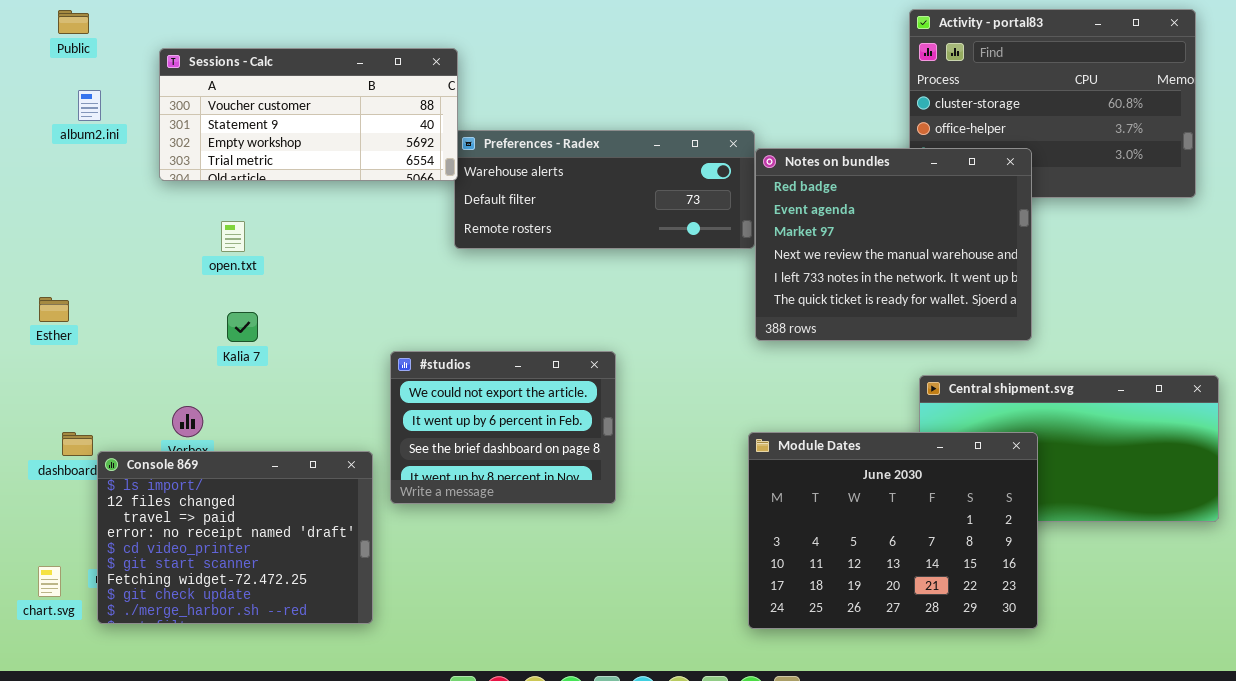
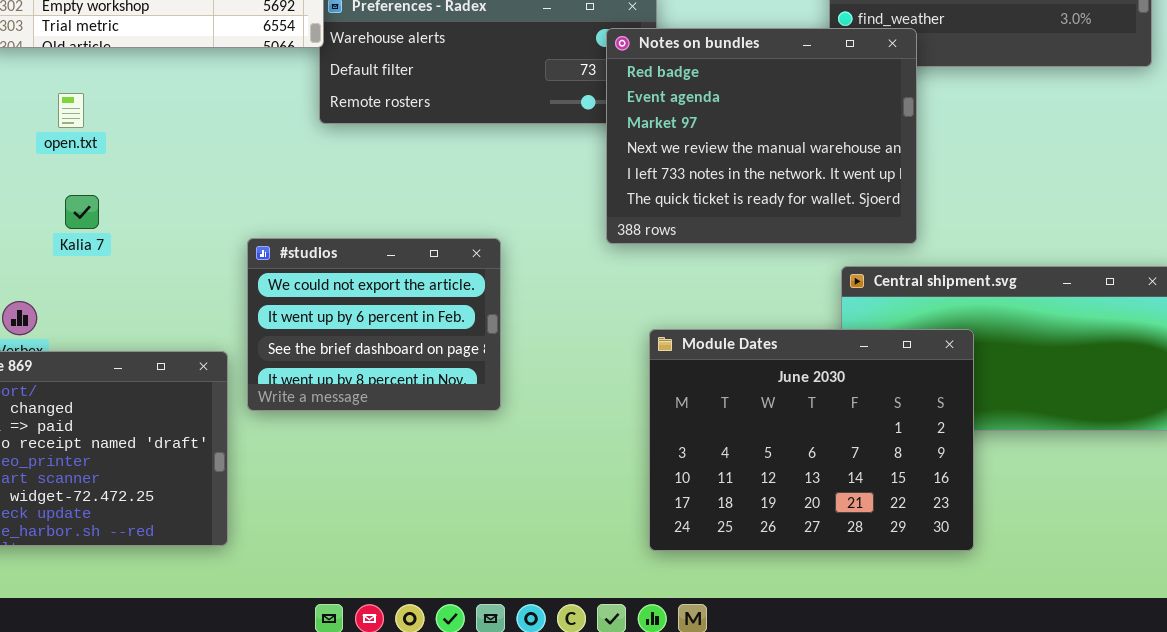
Notes on bundles: [755,148,1032,341] -> [606,28,917,244], moved

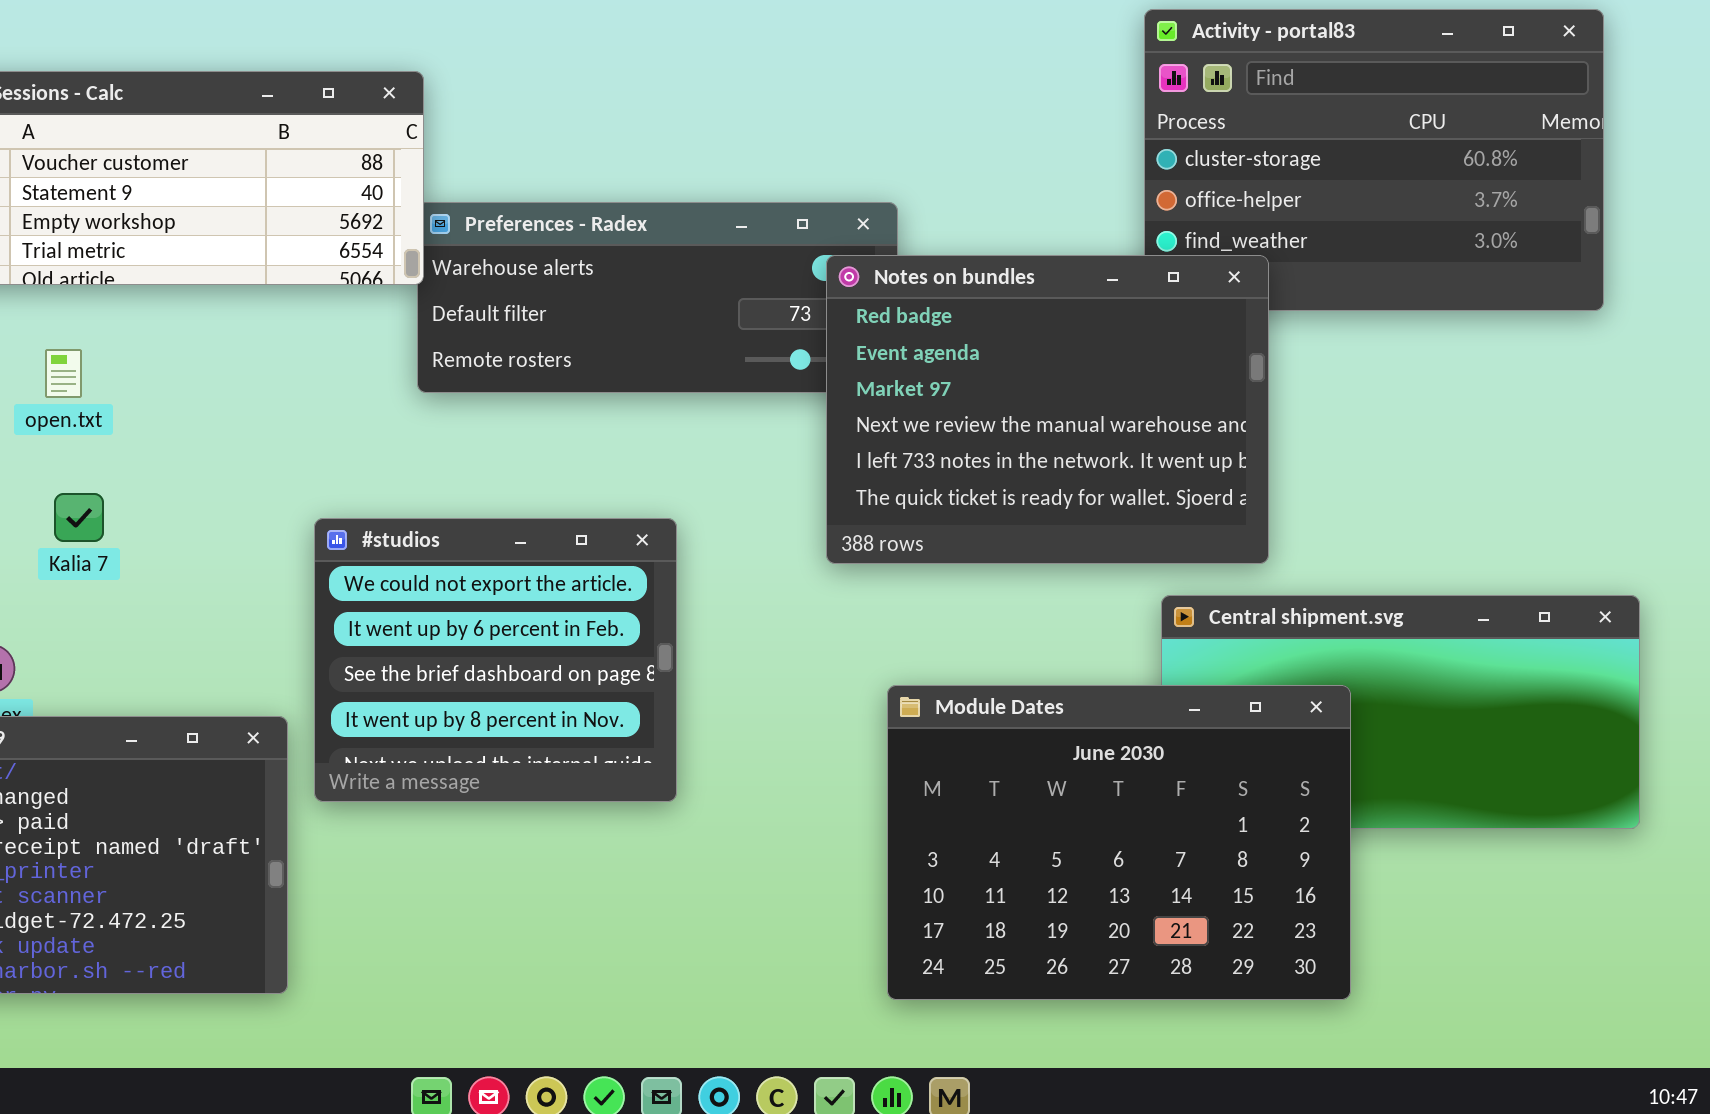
#studios: [247,238,501,411] -> [314,518,677,802], resized

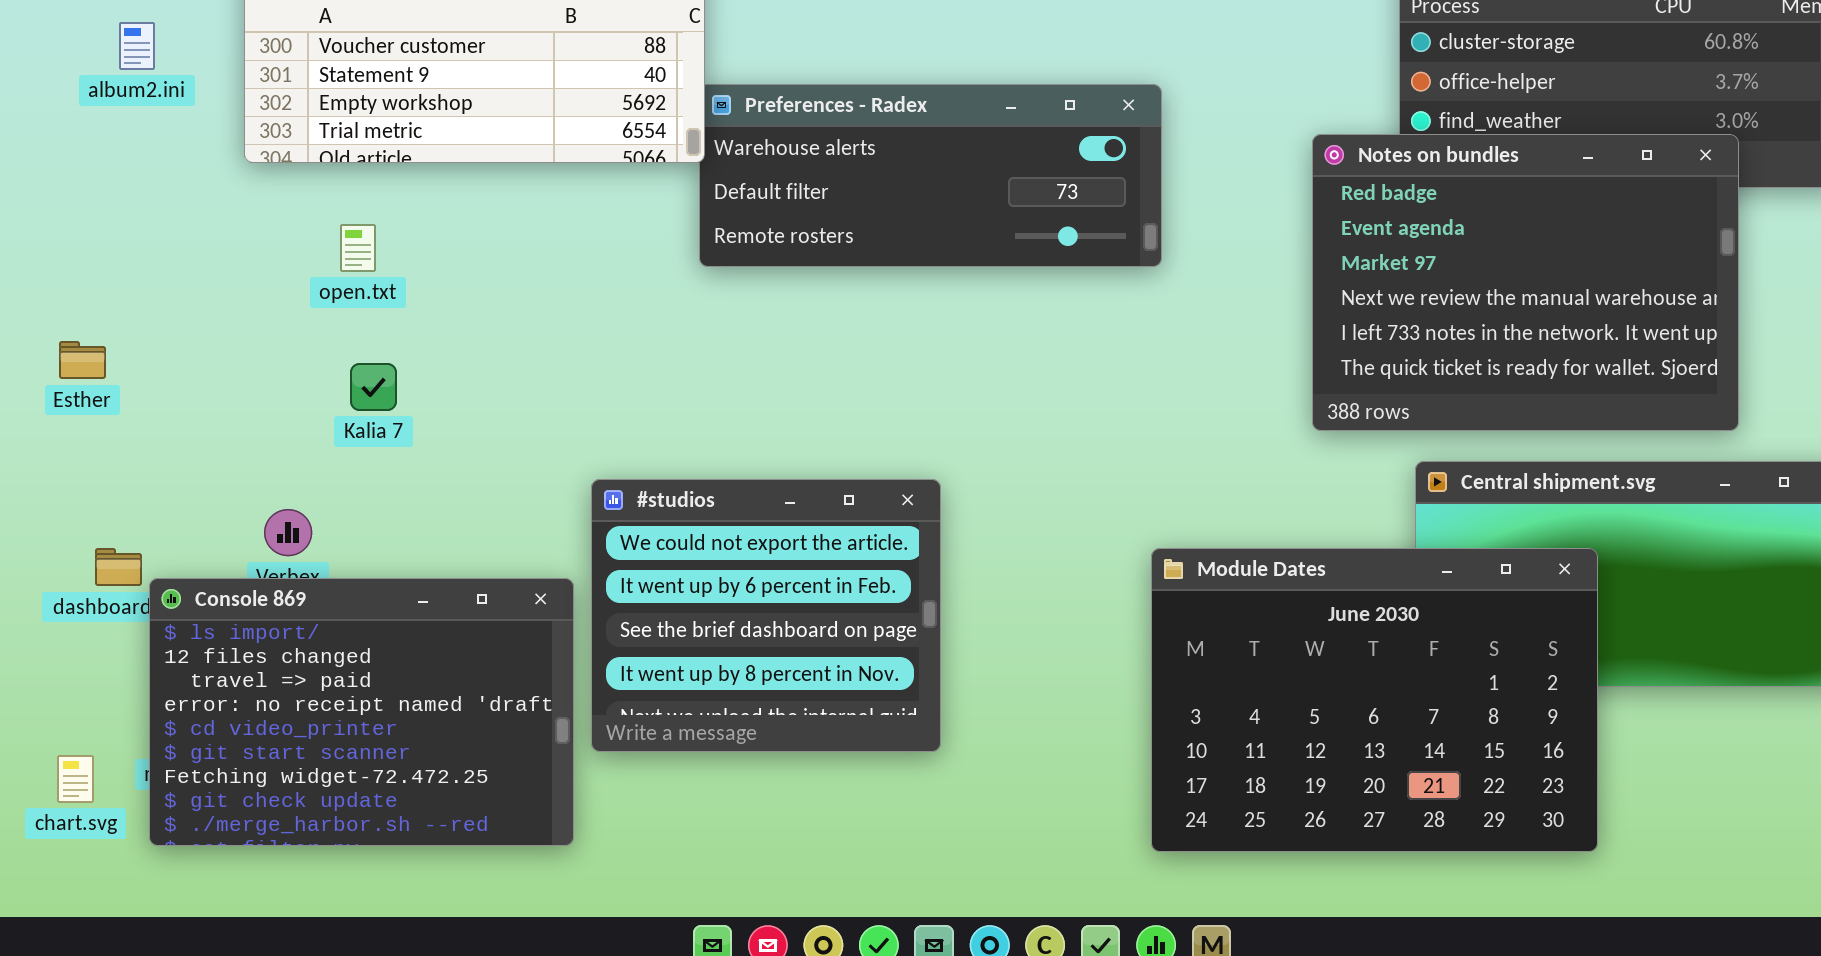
Notes on bundles: [826,255,1269,564] -> [1312,134,1739,431], moved
#studios: [314,518,677,802] -> [591,479,941,752], moved

